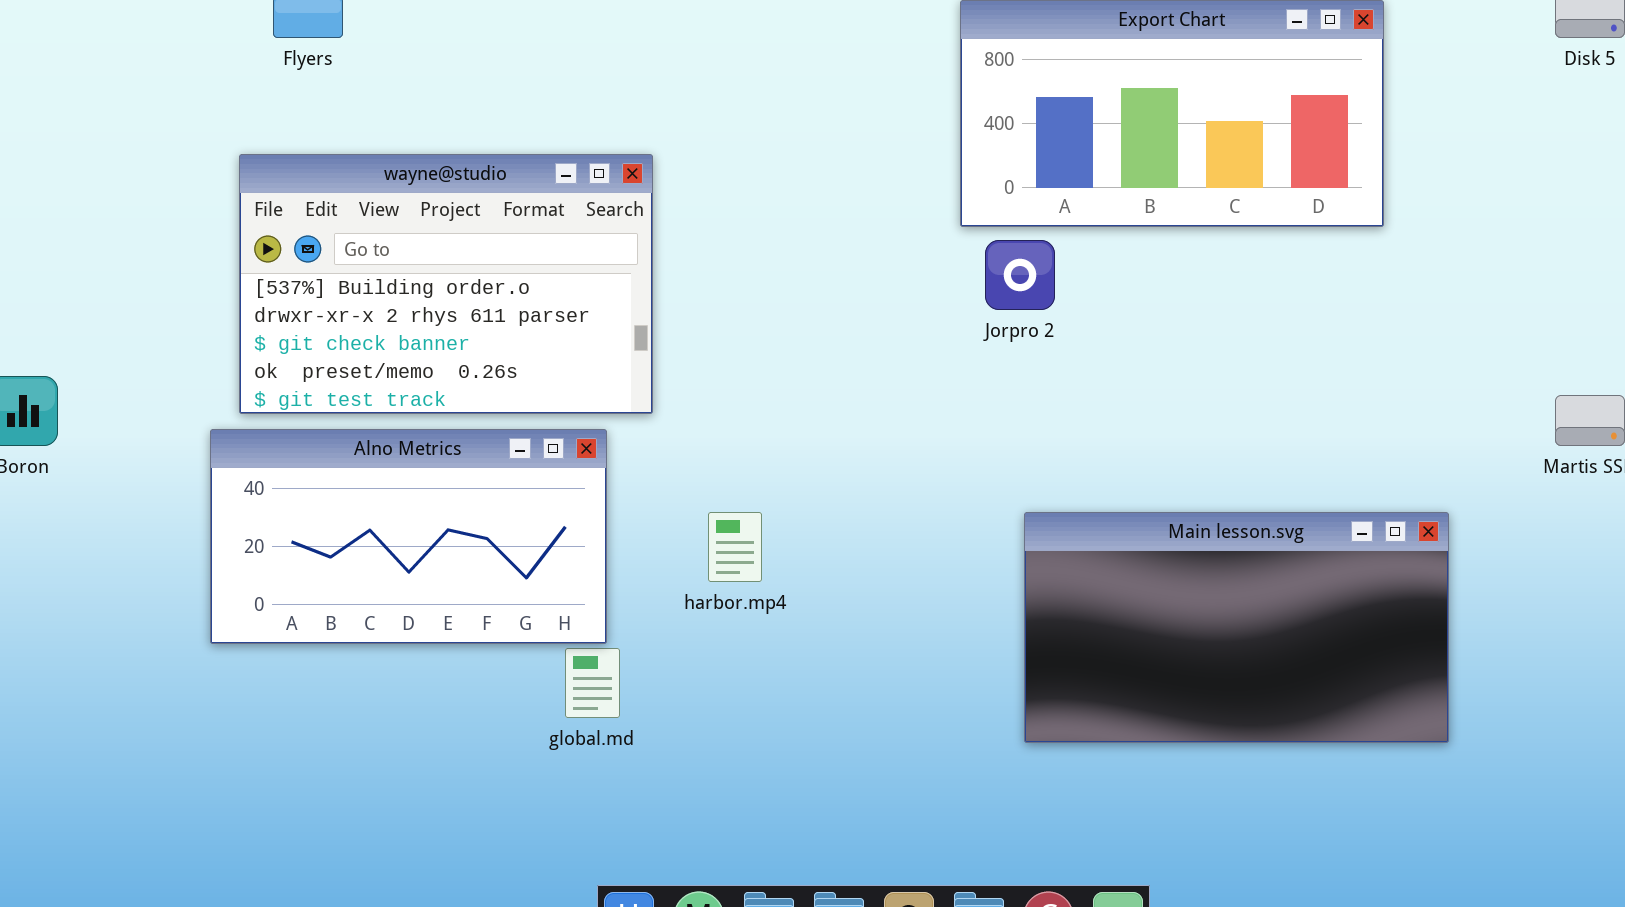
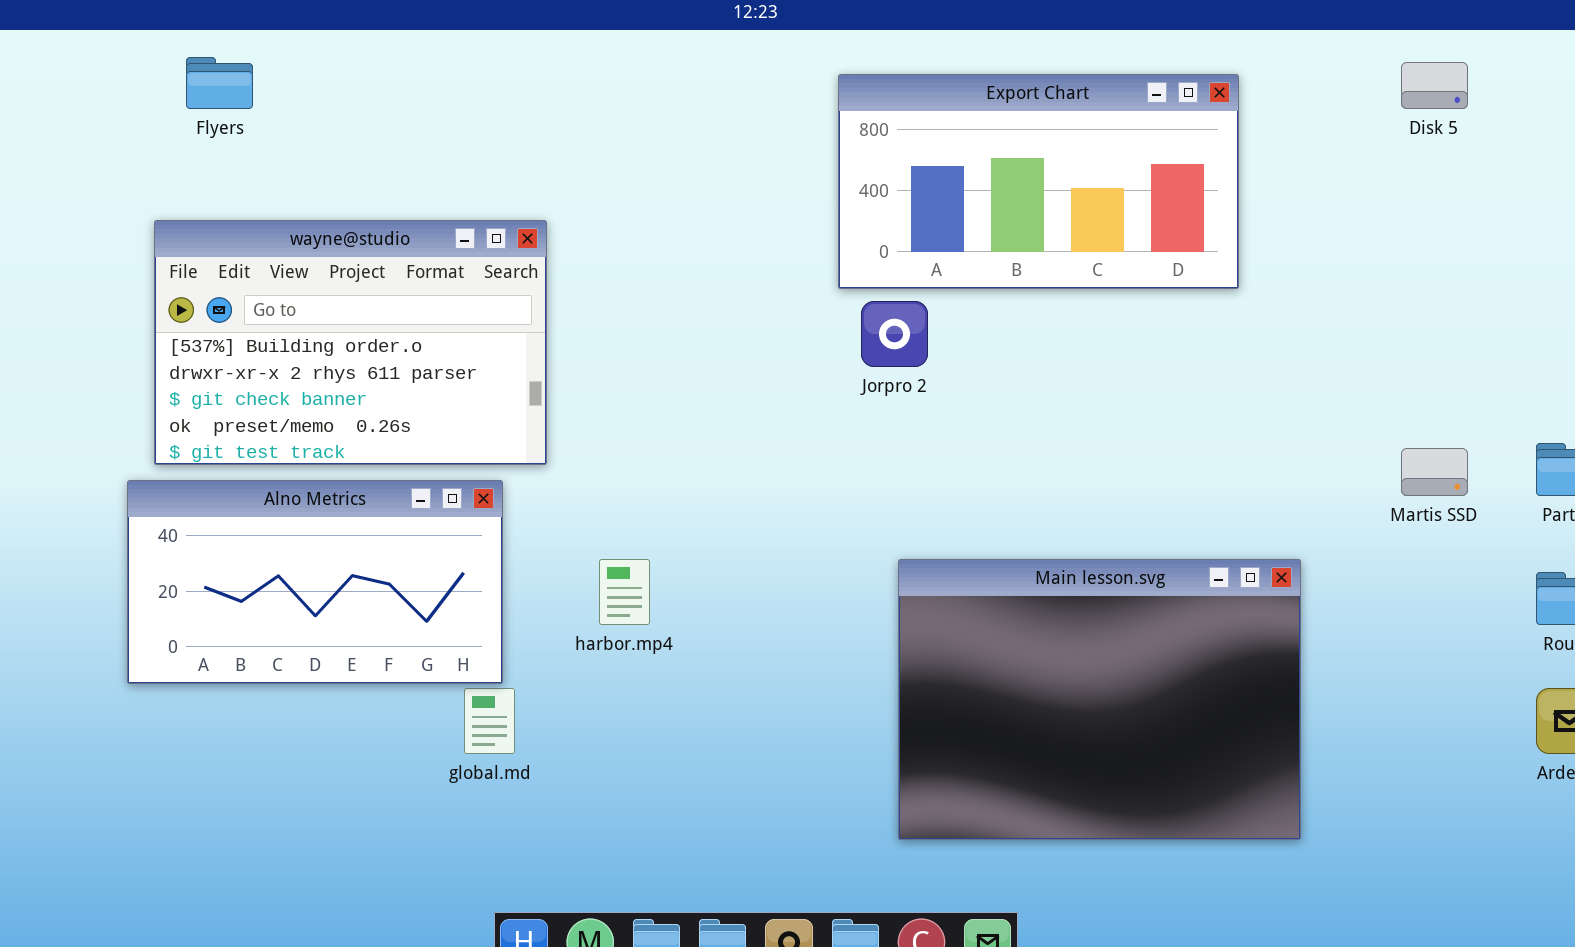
Main lesson.svg: [1024,512,1449,743] -> [898,559,1301,840], resized

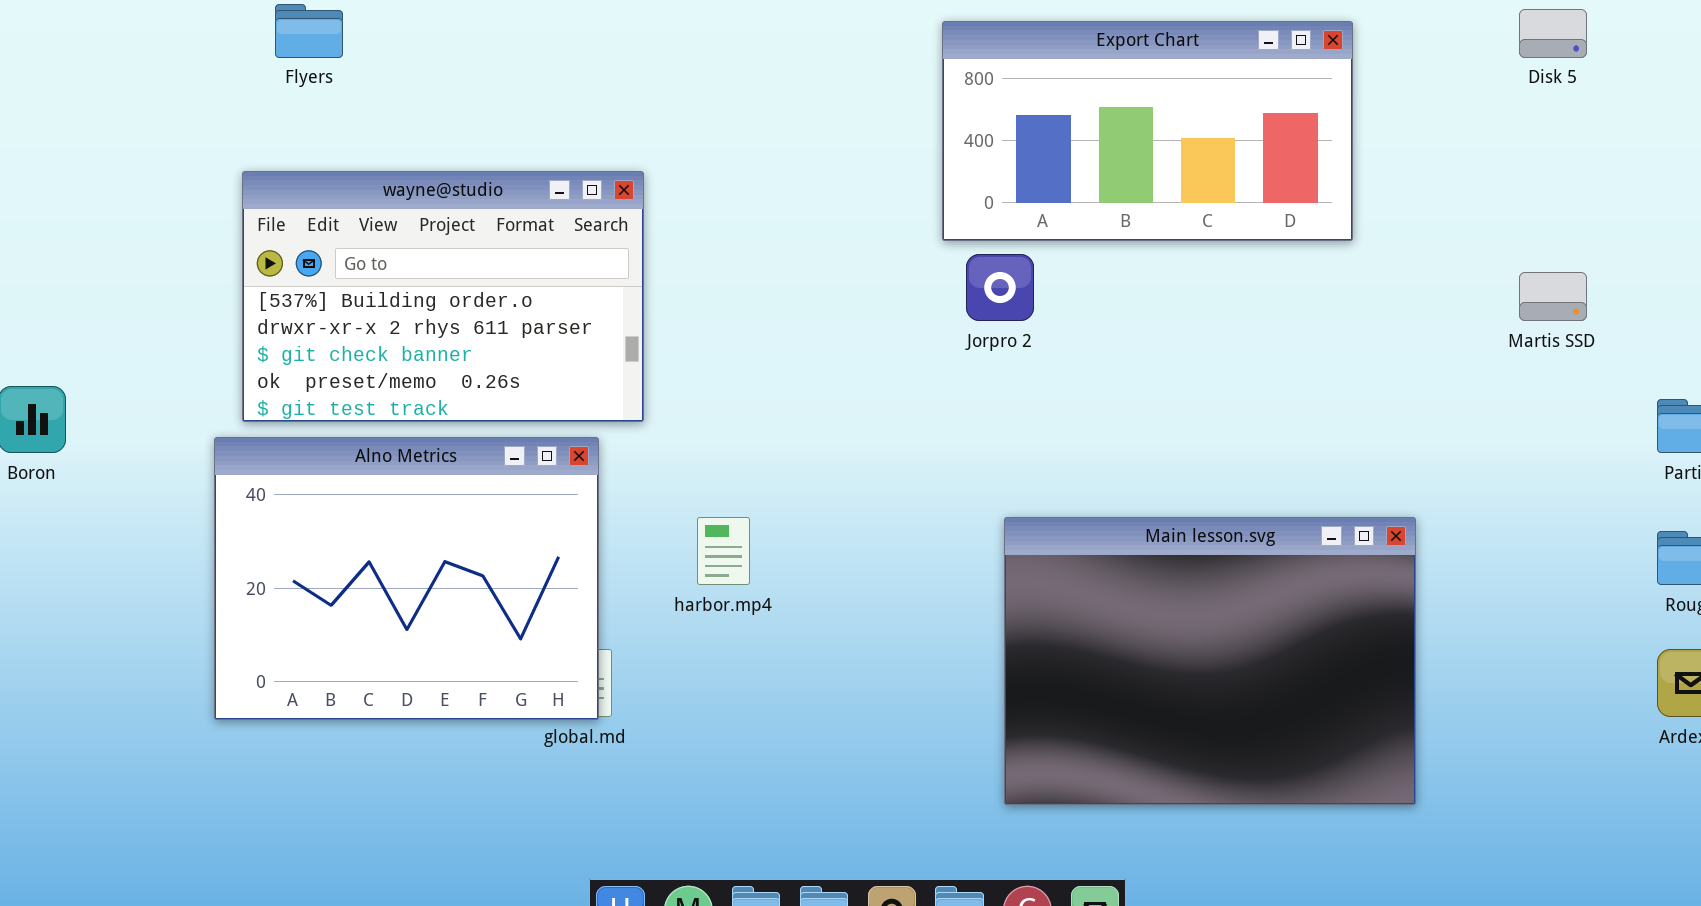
Martis SSD: [1401,448,1468,496] -> [1519,272,1587,321], moved
Alno Metrics: [127,480,503,684] -> [214,437,599,720], resized

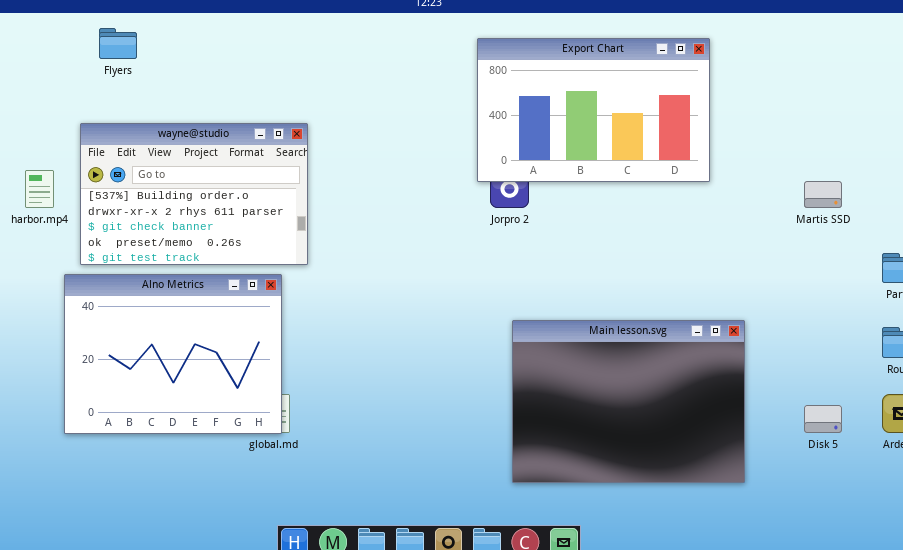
Disk 5: [1519,9,1587,58] -> [804,405,842,433], moved
Export Chart: [942,21,1353,241] -> [477,38,710,182], resized
harbor.mp4: [697,517,750,585] -> [25,170,54,208], moved

